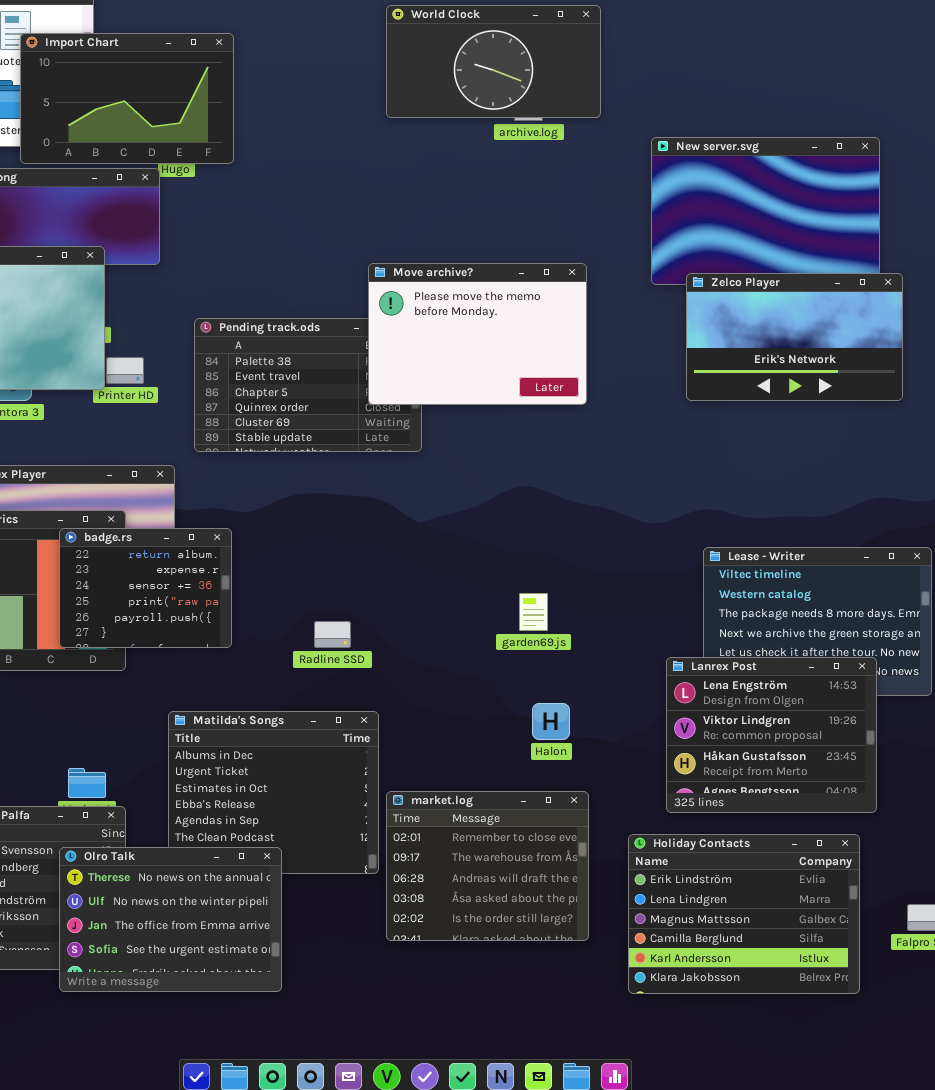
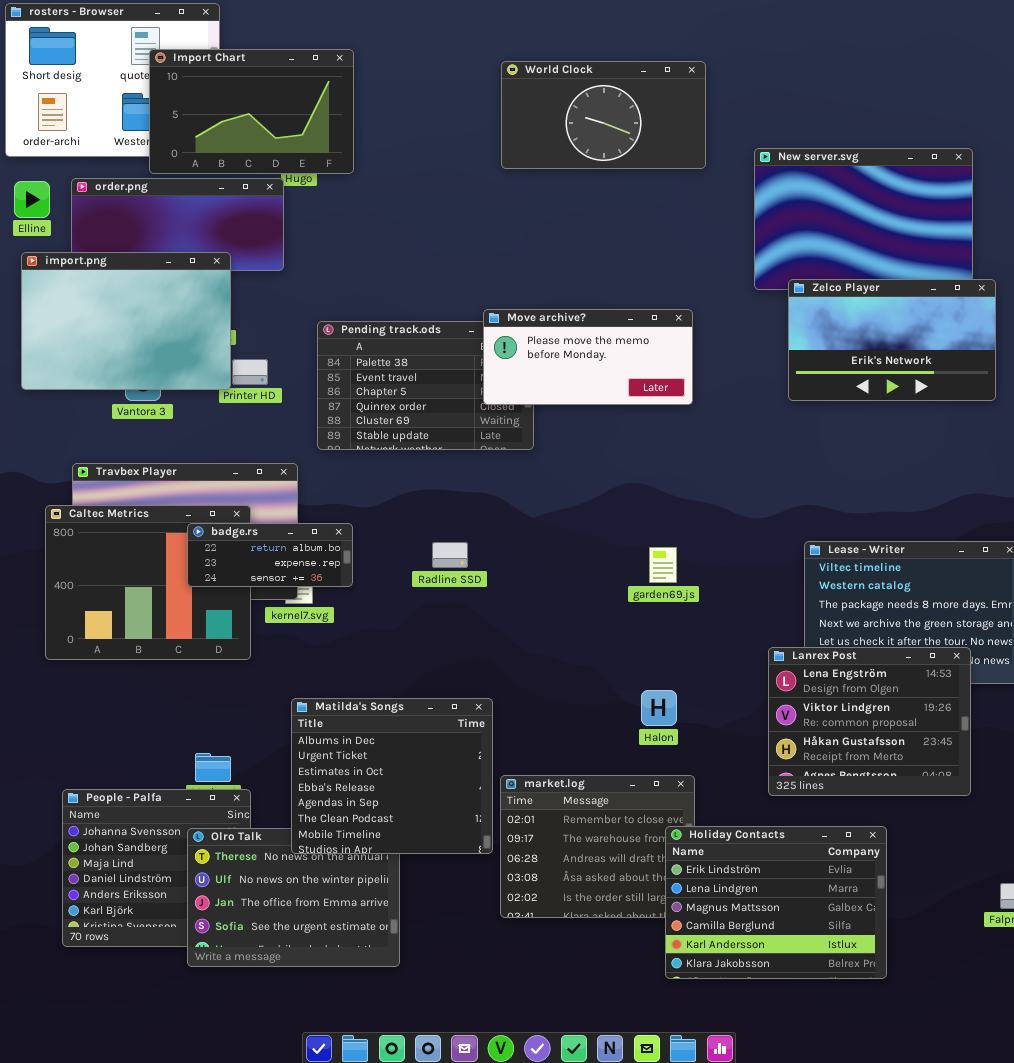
World Clock: [386,5,601,118] -> [501,61,706,169], moved
Move archive?: [368,263,587,405] -> [483,309,693,405], resized
badge.rs: [59,528,232,648] -> [187,523,353,587], resized
garden69.js: [519,593,548,631] -> [649,547,677,583], moved
Radline SSD: [314,621,351,648] -> [432,542,468,568], moved
Matilda's Songs: [168,711,379,874] -> [291,698,493,854], raised
Holiday Contacts: [628,834,860,994] -> [665,826,887,979], moved

